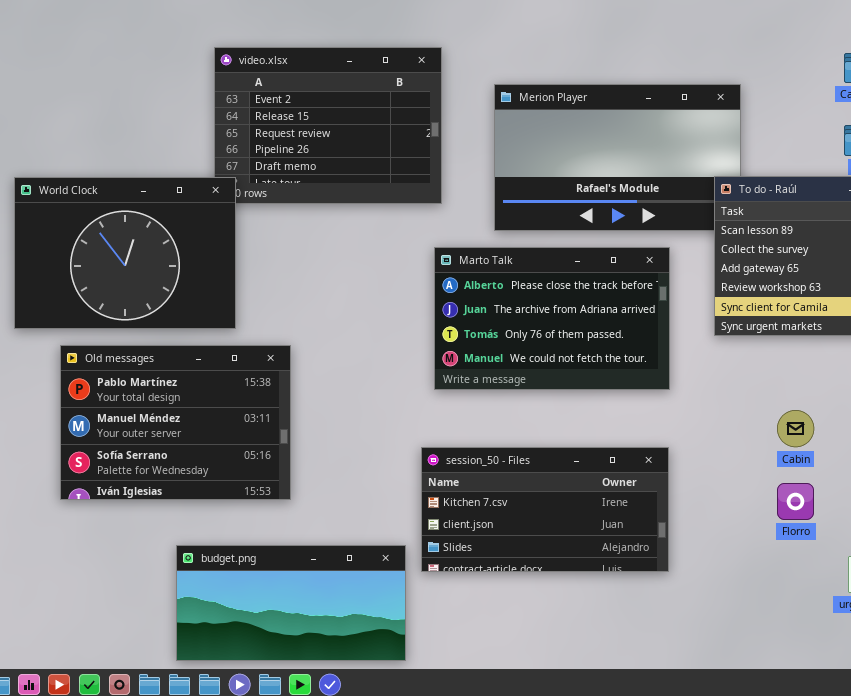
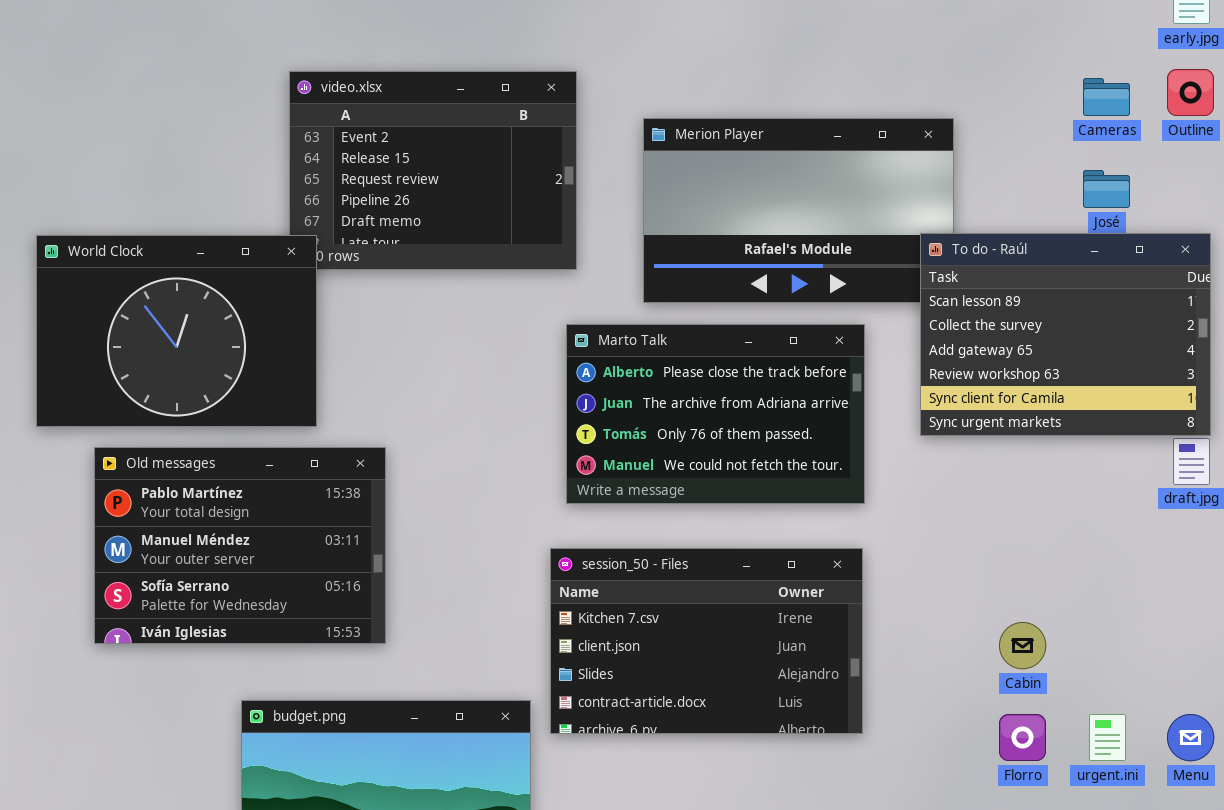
Cabin: [777,410,814,447] -> [999,622,1046,669], moved
session_50 - Files: [421,447,669,572] -> [550,548,863,734], resized
Florro: [777,483,814,520] -> [999,714,1046,761], moved

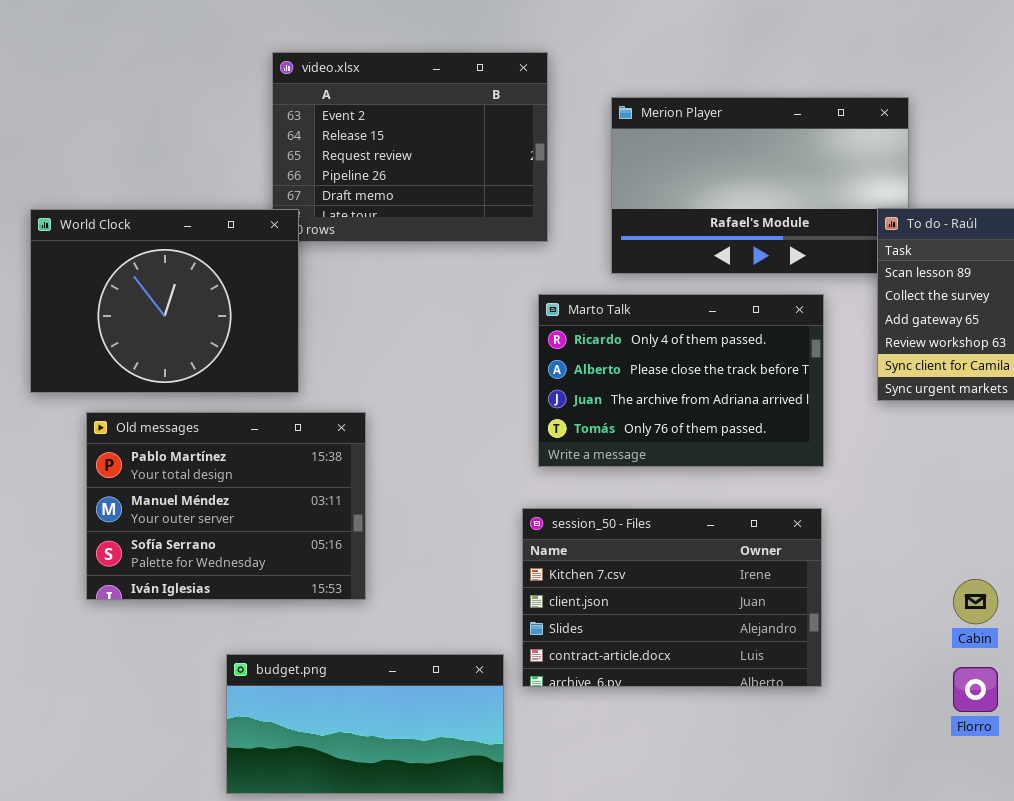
Marto Talk: [566,324,865,504] -> [538,294,824,467], scrolled up 1 row

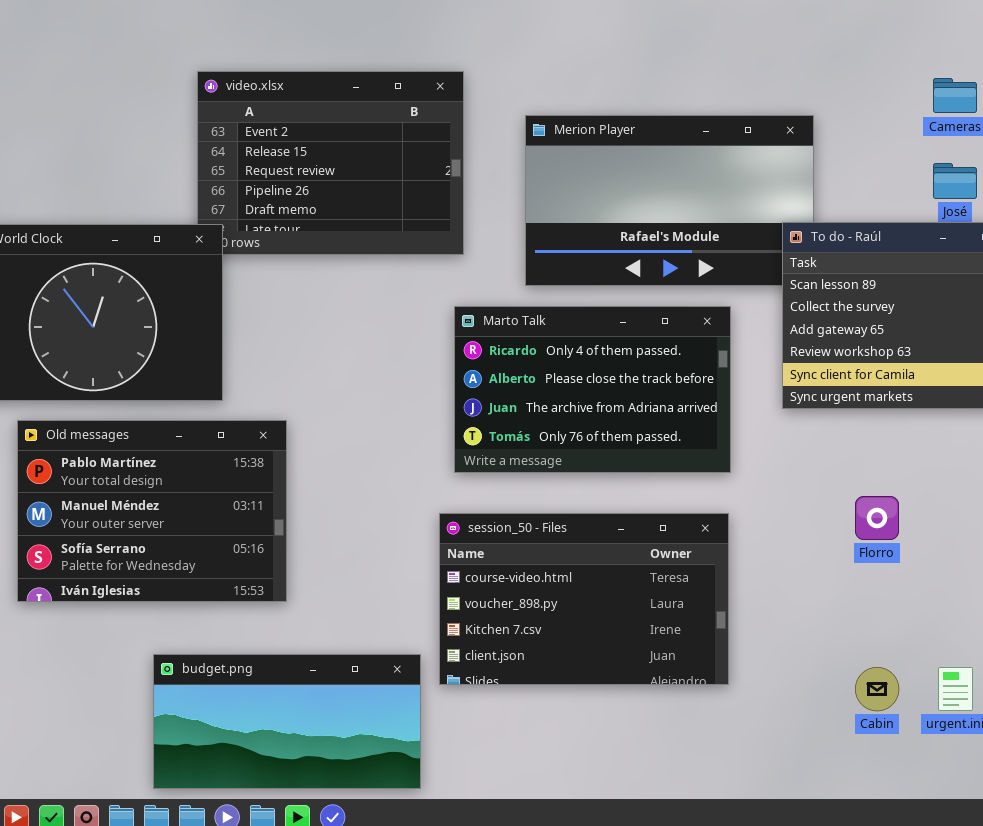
session_50 - Files: [522,508,822,687] -> [439,513,729,685], scrolled up 2 rows
Cabin: [953,579,998,624] -> [855,667,899,711], moved
Florro: [953,667,998,712] -> [855,496,899,540], moved

